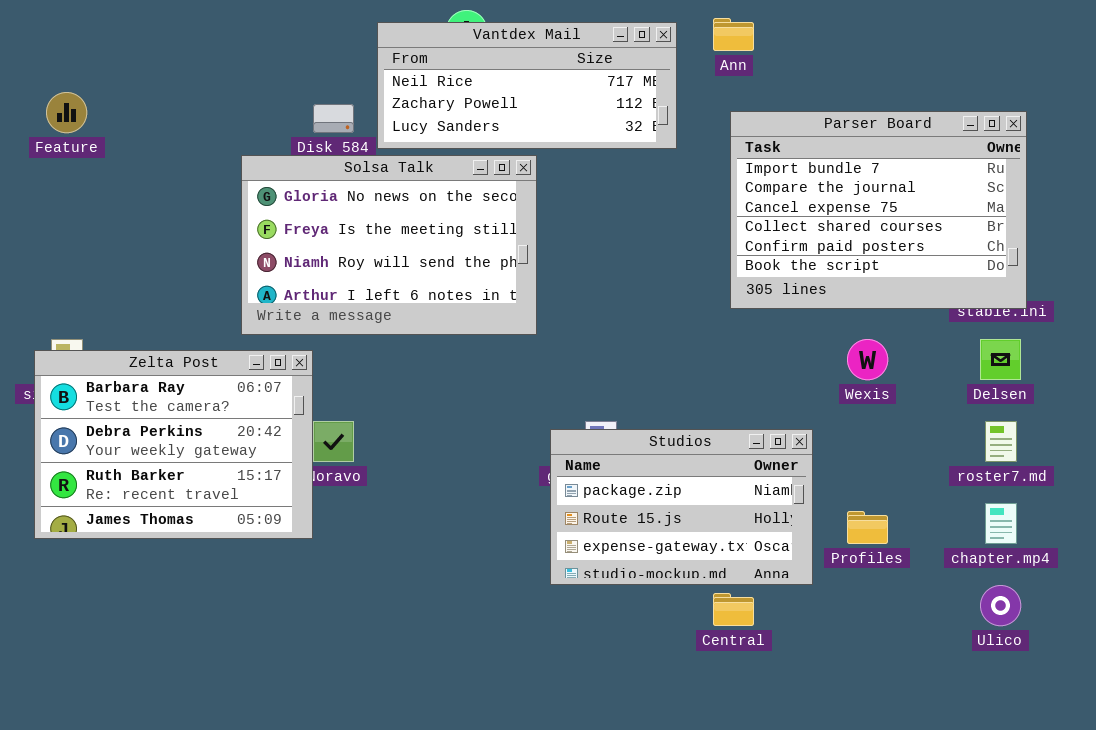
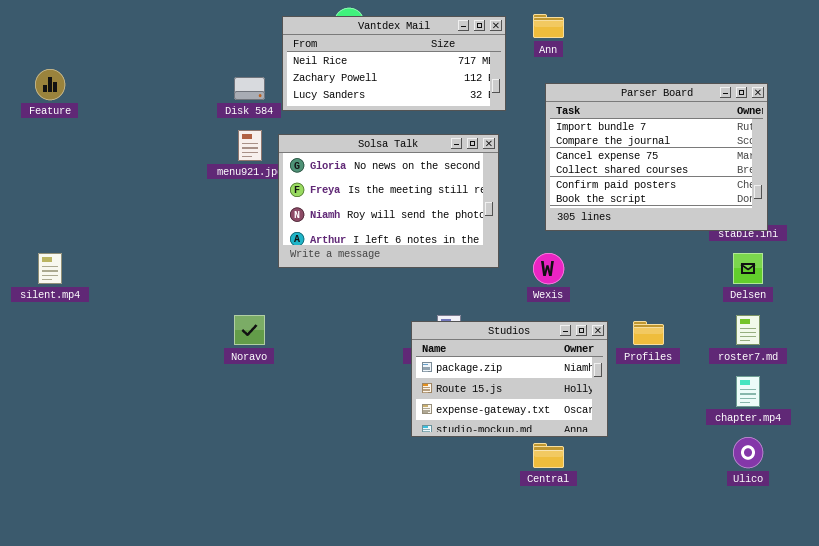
Solsa Talk: [241,155,537,335] -> [278,134,499,268], moved
Wexis: [847,339,888,380] -> [533,253,564,284], moved
Zelta Post: [34,350,313,539] -> none, closed
Profiles: [847,511,888,544] -> [633,321,664,345], moved

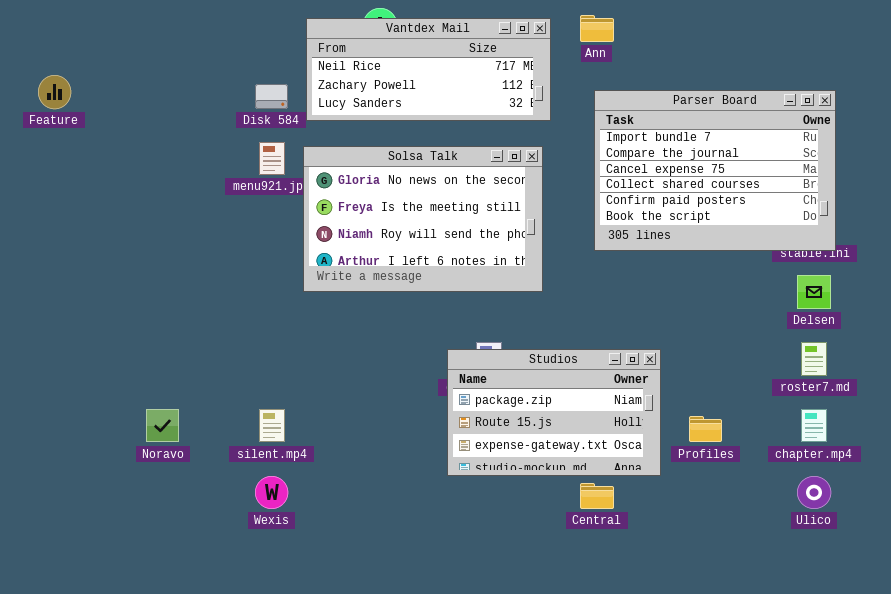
silent.mp4: [38,253,62,284] -> [259,409,285,442], moved
Wexis: [533,253,564,284] -> [255,476,288,509], moved
Noravo: [234,315,265,345] -> [146,409,179,442], moved
Profiles: [633,321,664,345] -> [689,416,722,442], moved

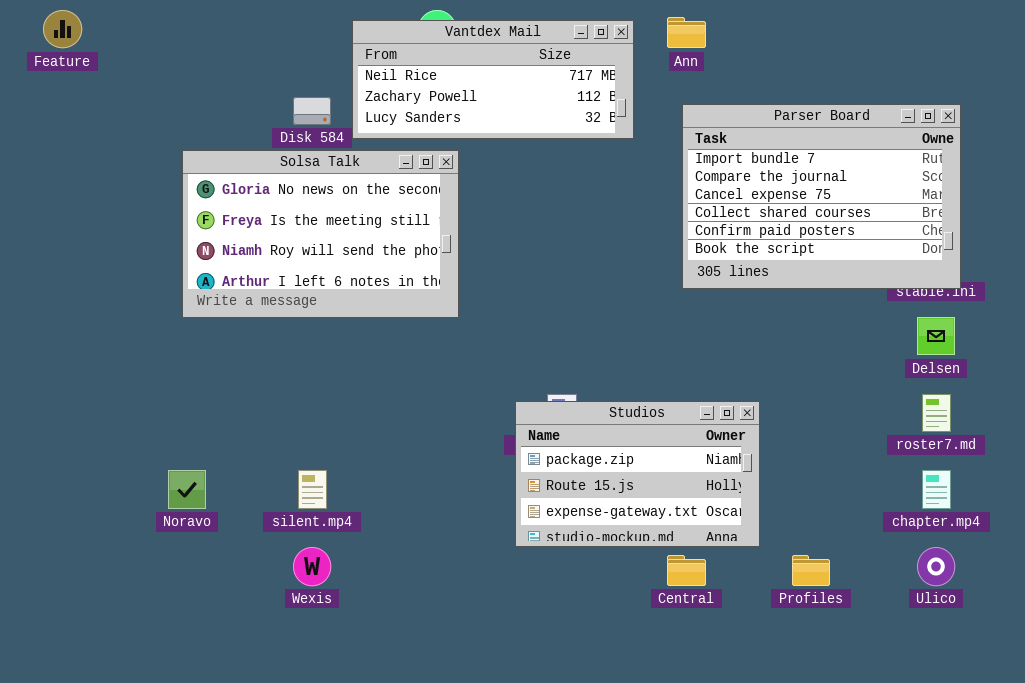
Feature: [38,75,71,109] -> [43,10,82,48], moved
Solsa Talk: [303,146,543,292] -> [182,150,459,318], moved
Profiles: [689,416,722,442] -> [792,555,830,586], moved

